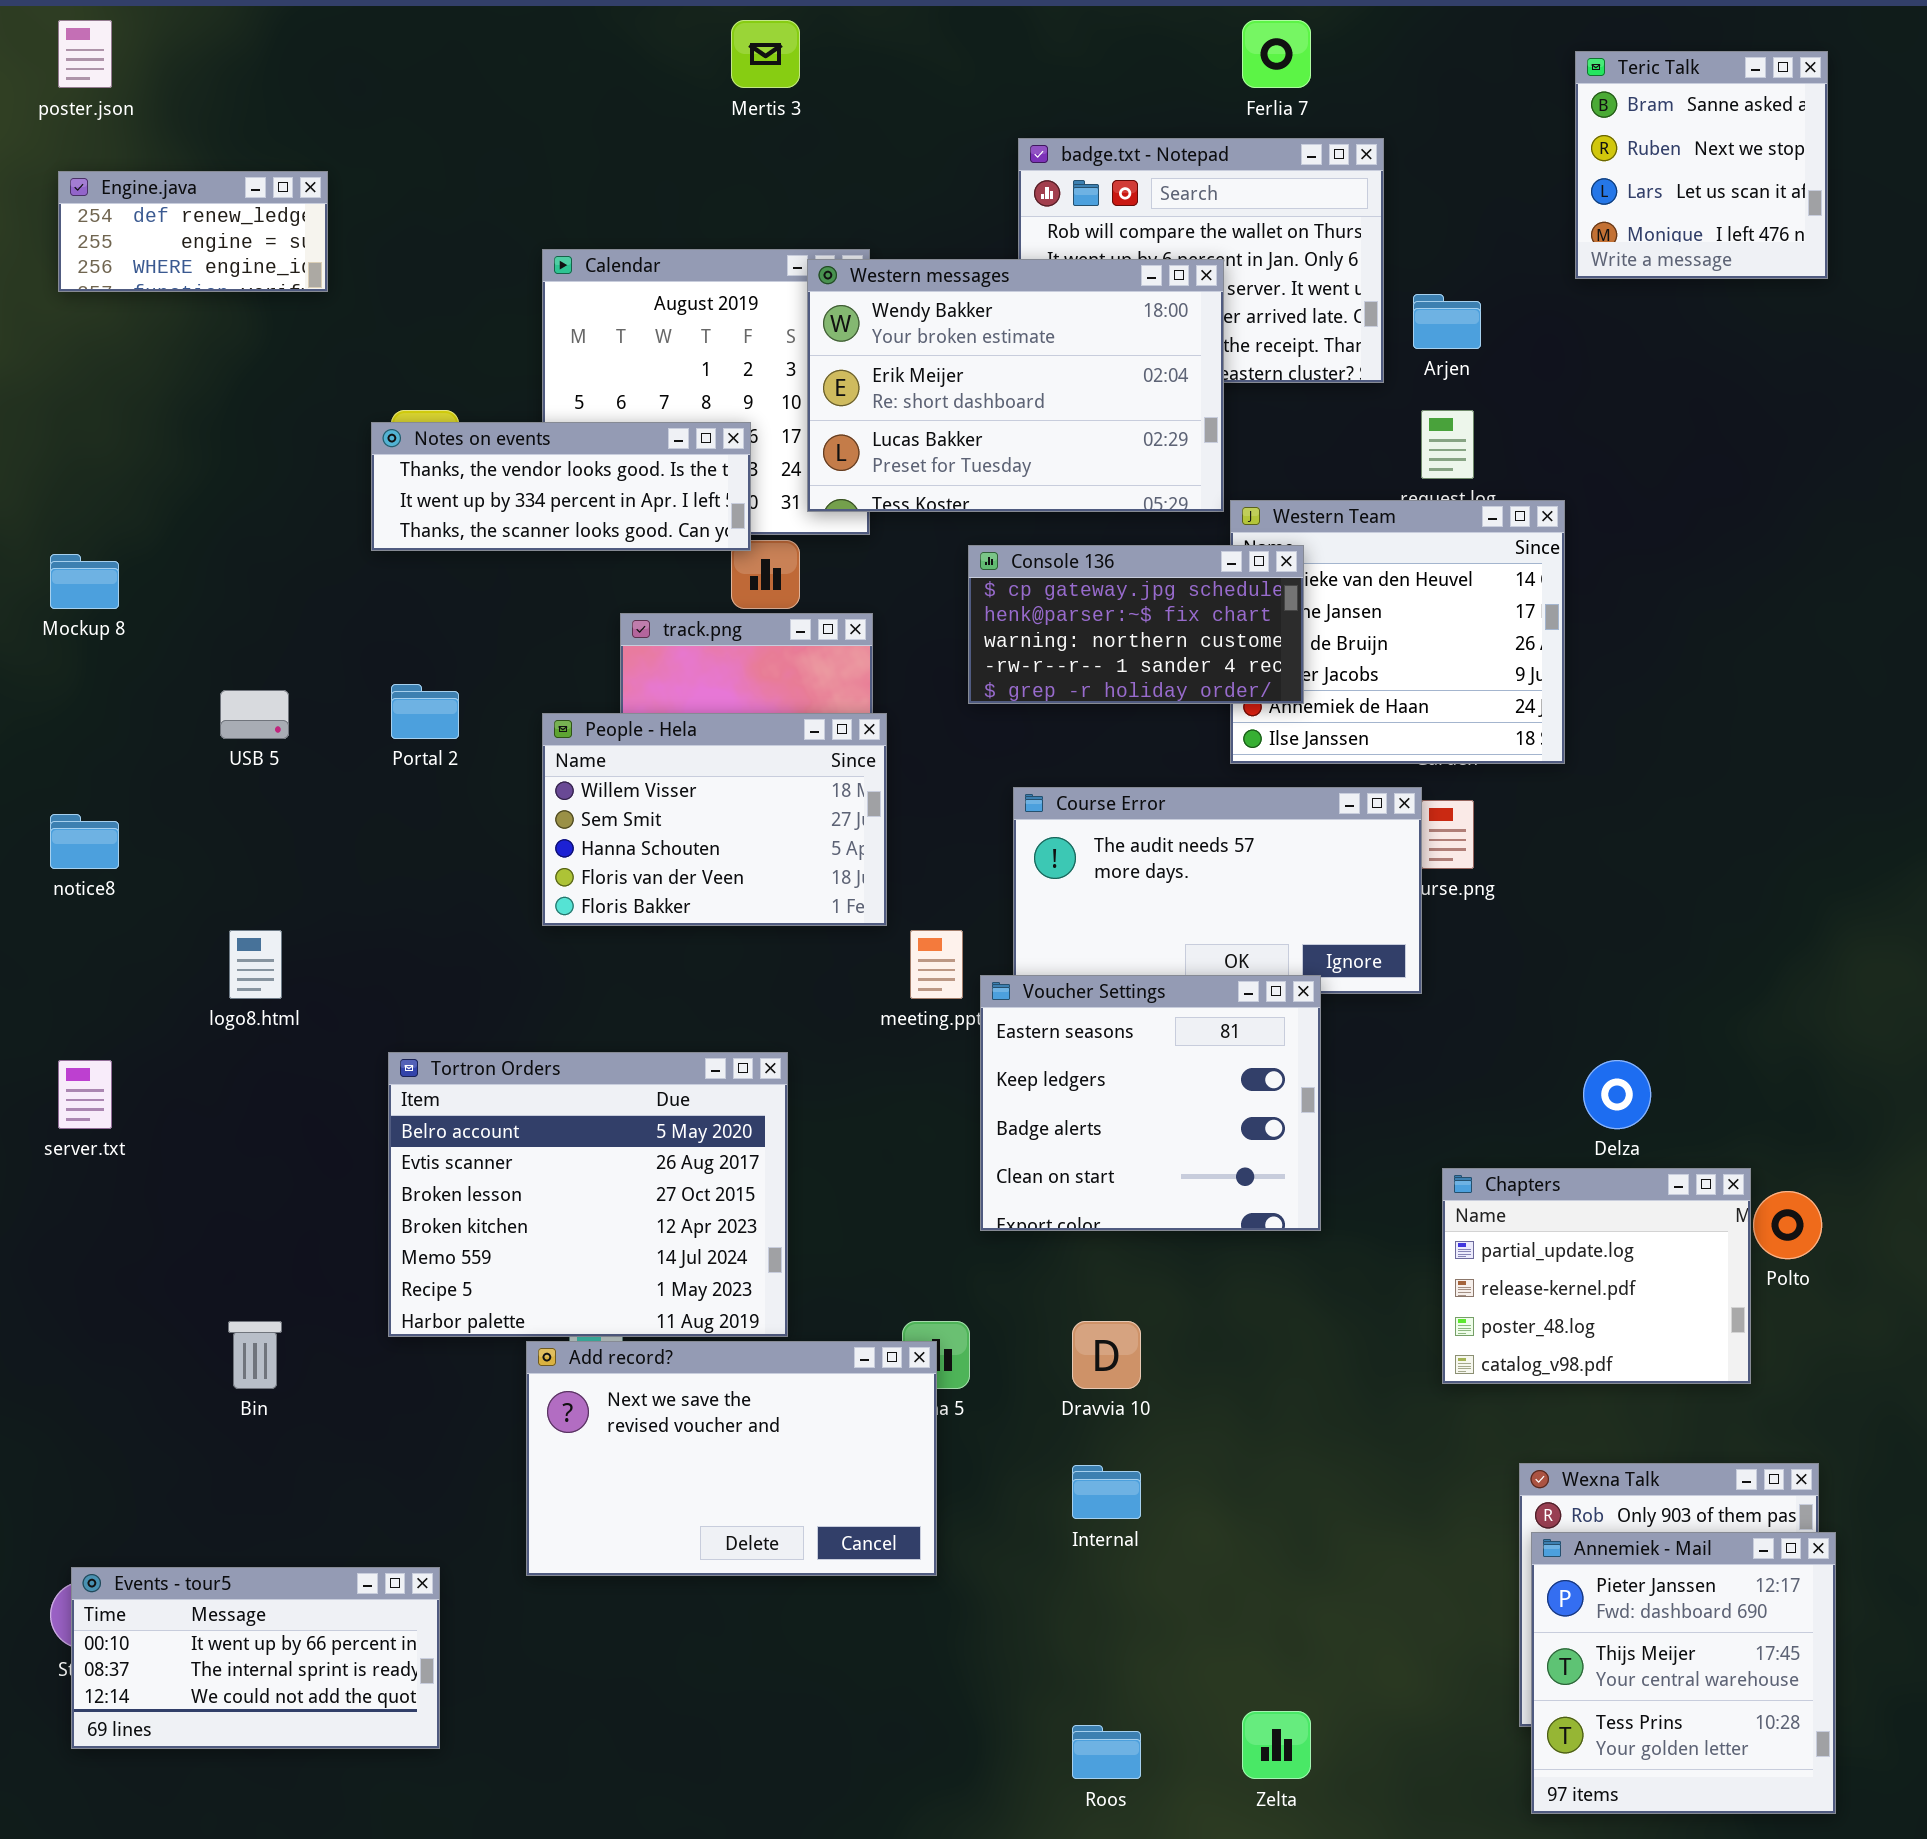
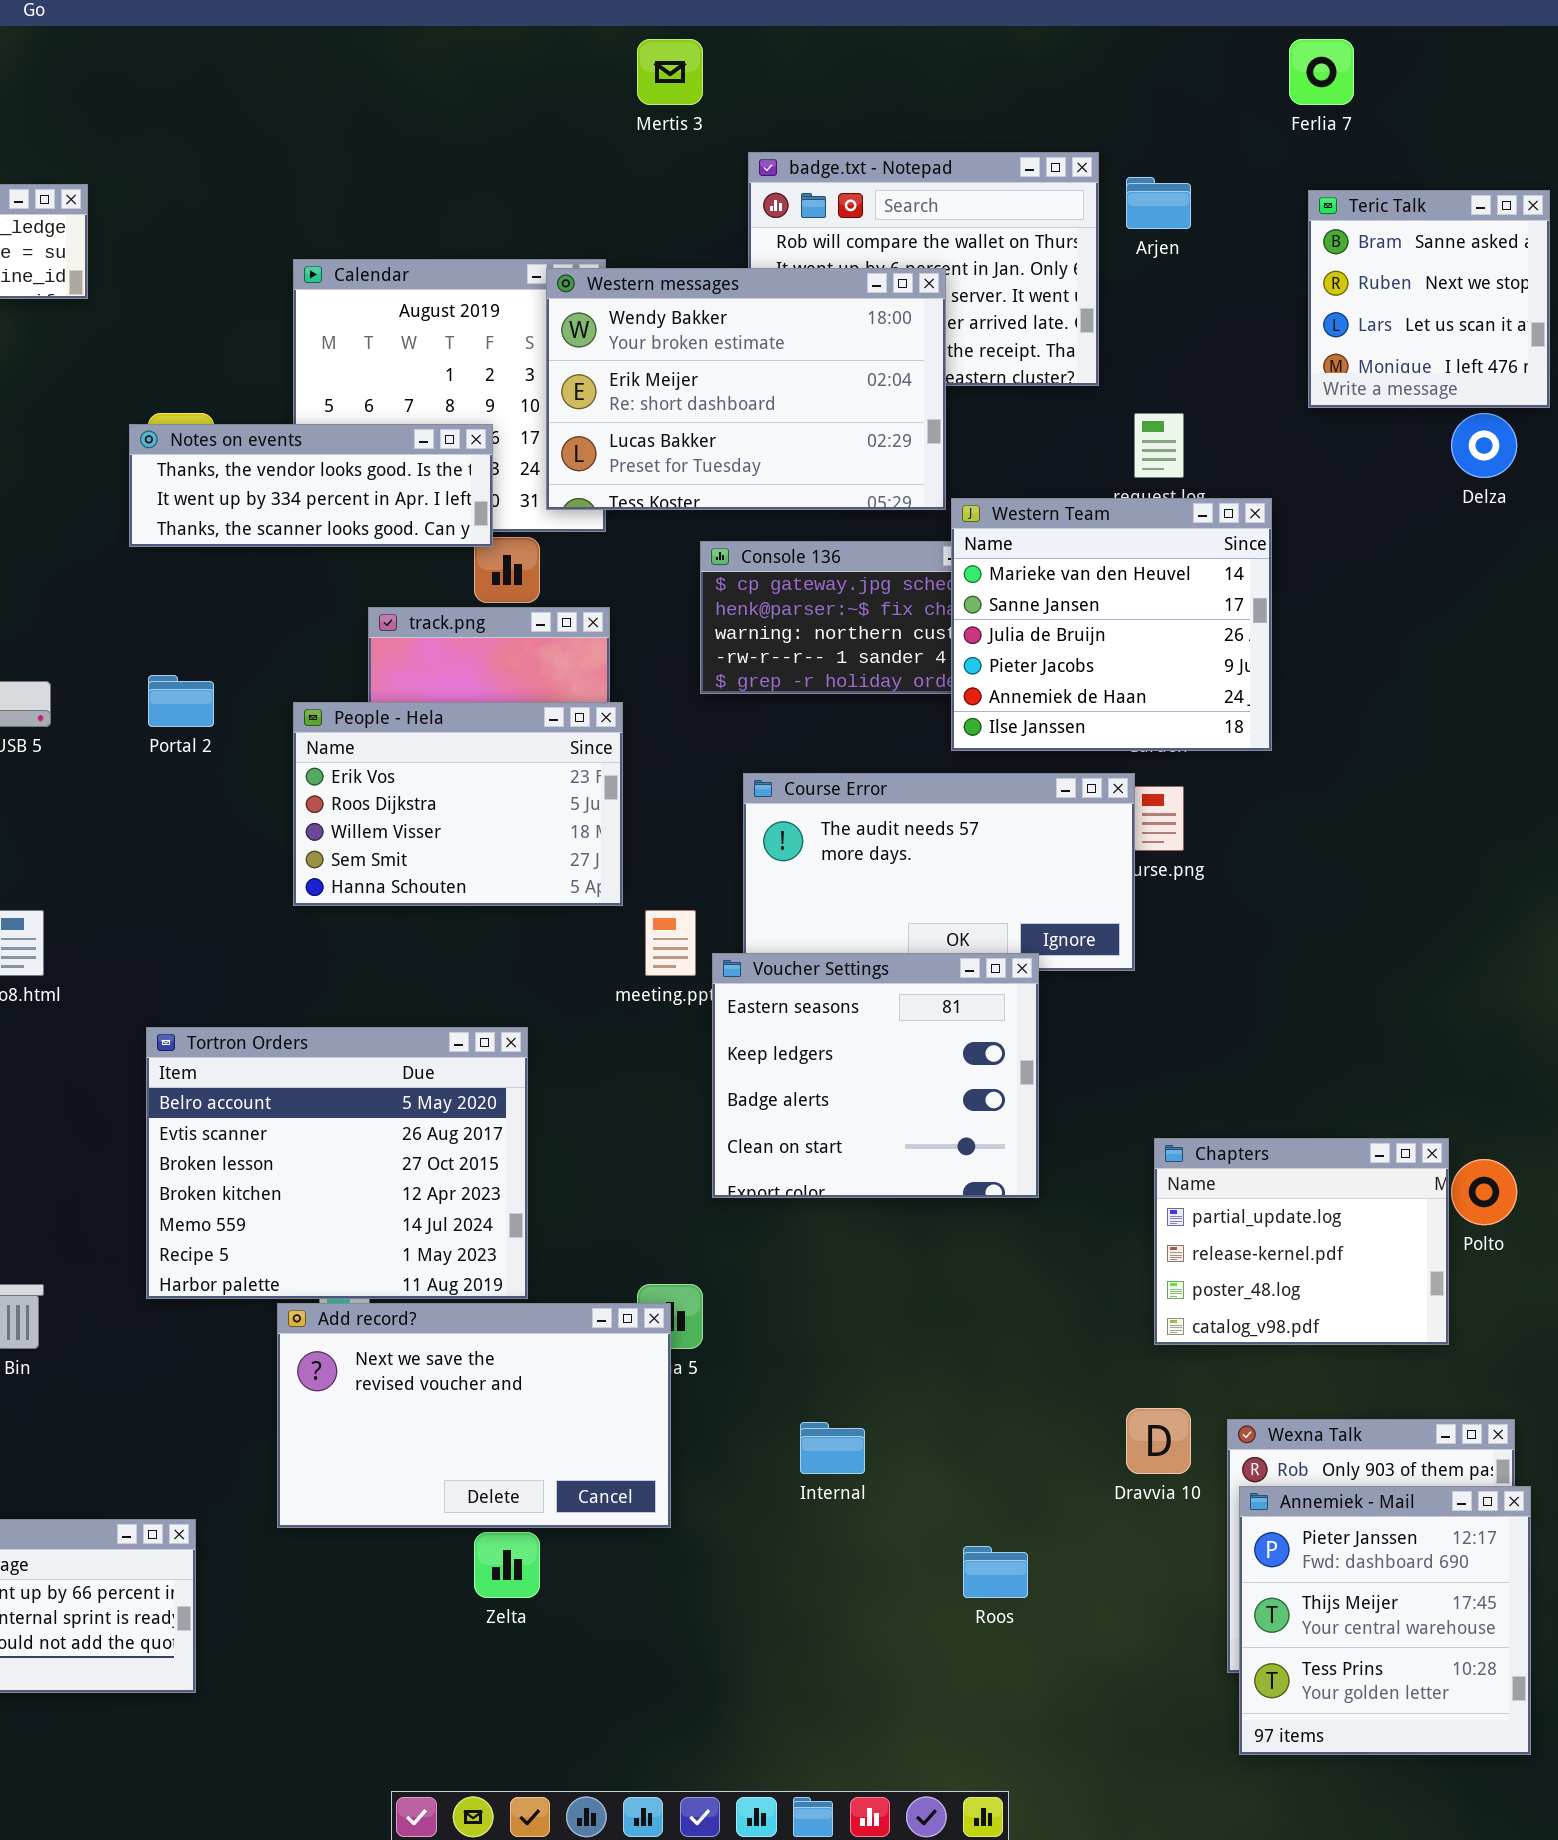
Mertis 3: [731,20,800,88] -> [637,39,703,105], moved
Ferlia 7: [1242,20,1311,88] -> [1289,39,1354,105], moved
Teric Talk: [1575,51,1828,279] -> [1308,190,1550,408], moved
Arjen: [1413,294,1481,349] -> [1126,177,1191,229], moved
Western Team: [1230,500,1565,764] -> [951,498,1272,751], raised
People - Hela: [542,713,887,926] -> [293,702,623,906], scrolled up 2 rows
Delza: [1583,1060,1651,1129] -> [1451,413,1517,478], moved
Dravvia 10: [1072,1321,1141,1389] -> [1126,1408,1191,1474], moved
Zelta: [1242,1711,1311,1779] -> [474,1532,540,1598], moved
Roos: [1072,1725,1141,1779] -> [963,1546,1028,1598], moved

